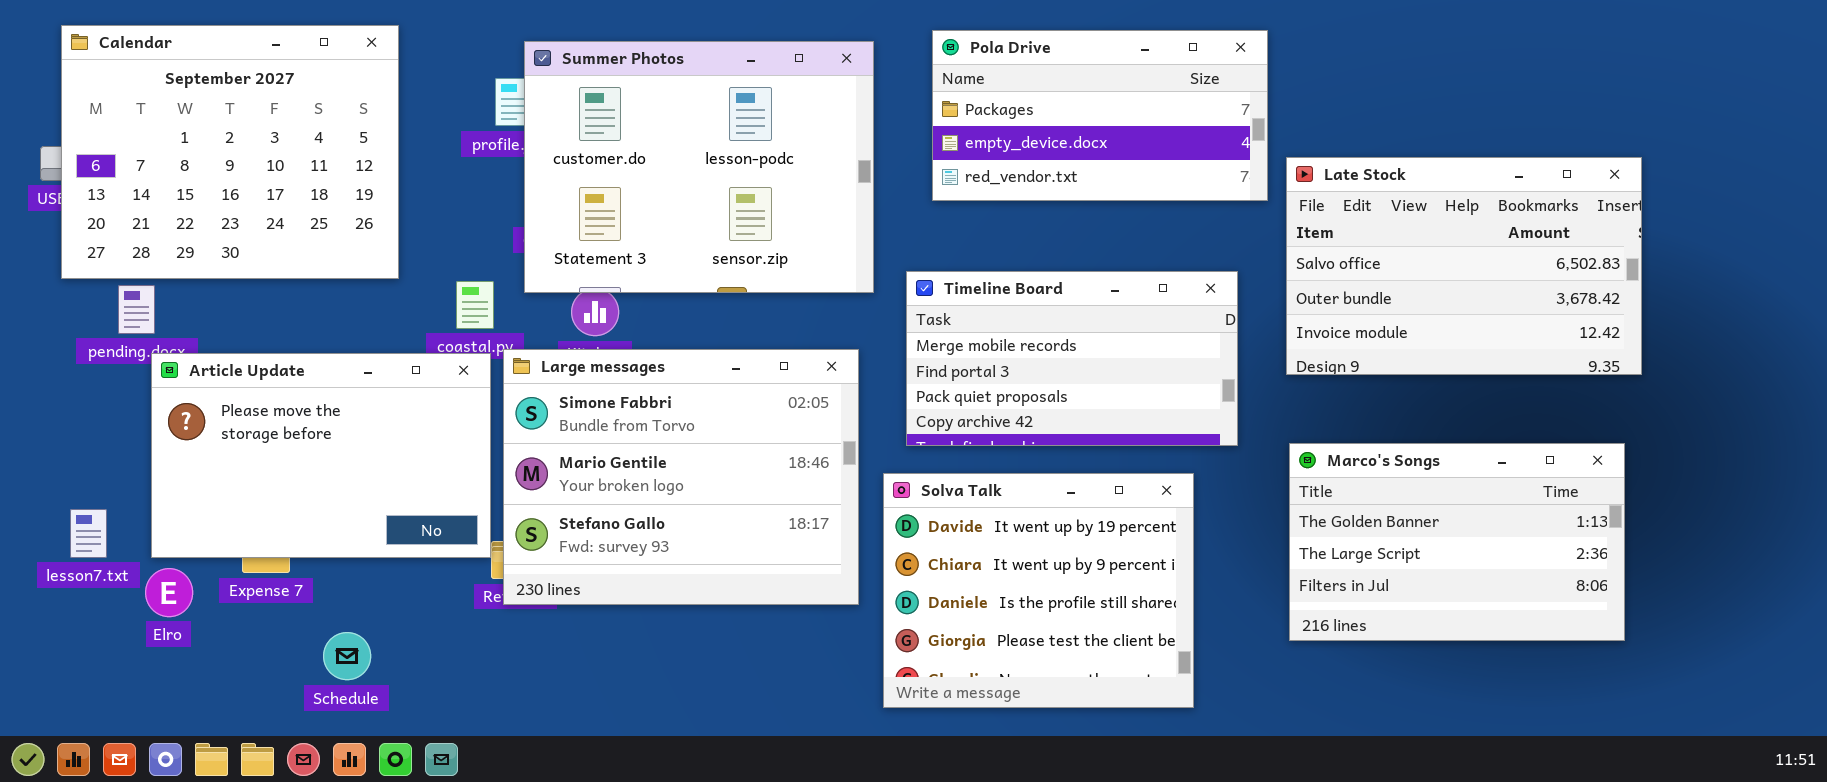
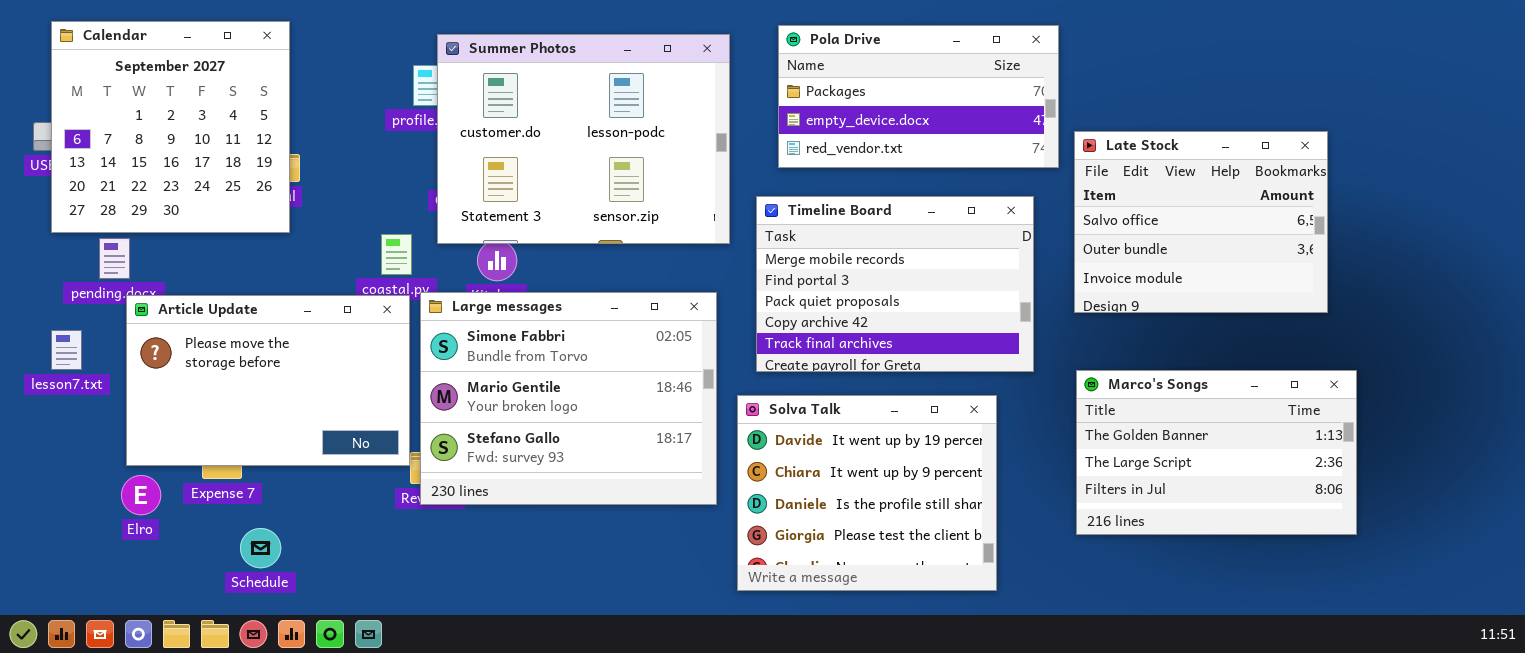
Calendar: [61,25,399,279] -> [51,21,290,233], resized
Late Stock: [1286,157,1642,375] -> [1074,131,1328,313], resized
Timeline Board: [906,271,1238,446] -> [756,196,1034,372], resized
lesson7.txt: [70,509,107,558] -> [51,330,82,370], moved
Schedule: [323,632,371,680] -> [240,528,281,568], moved

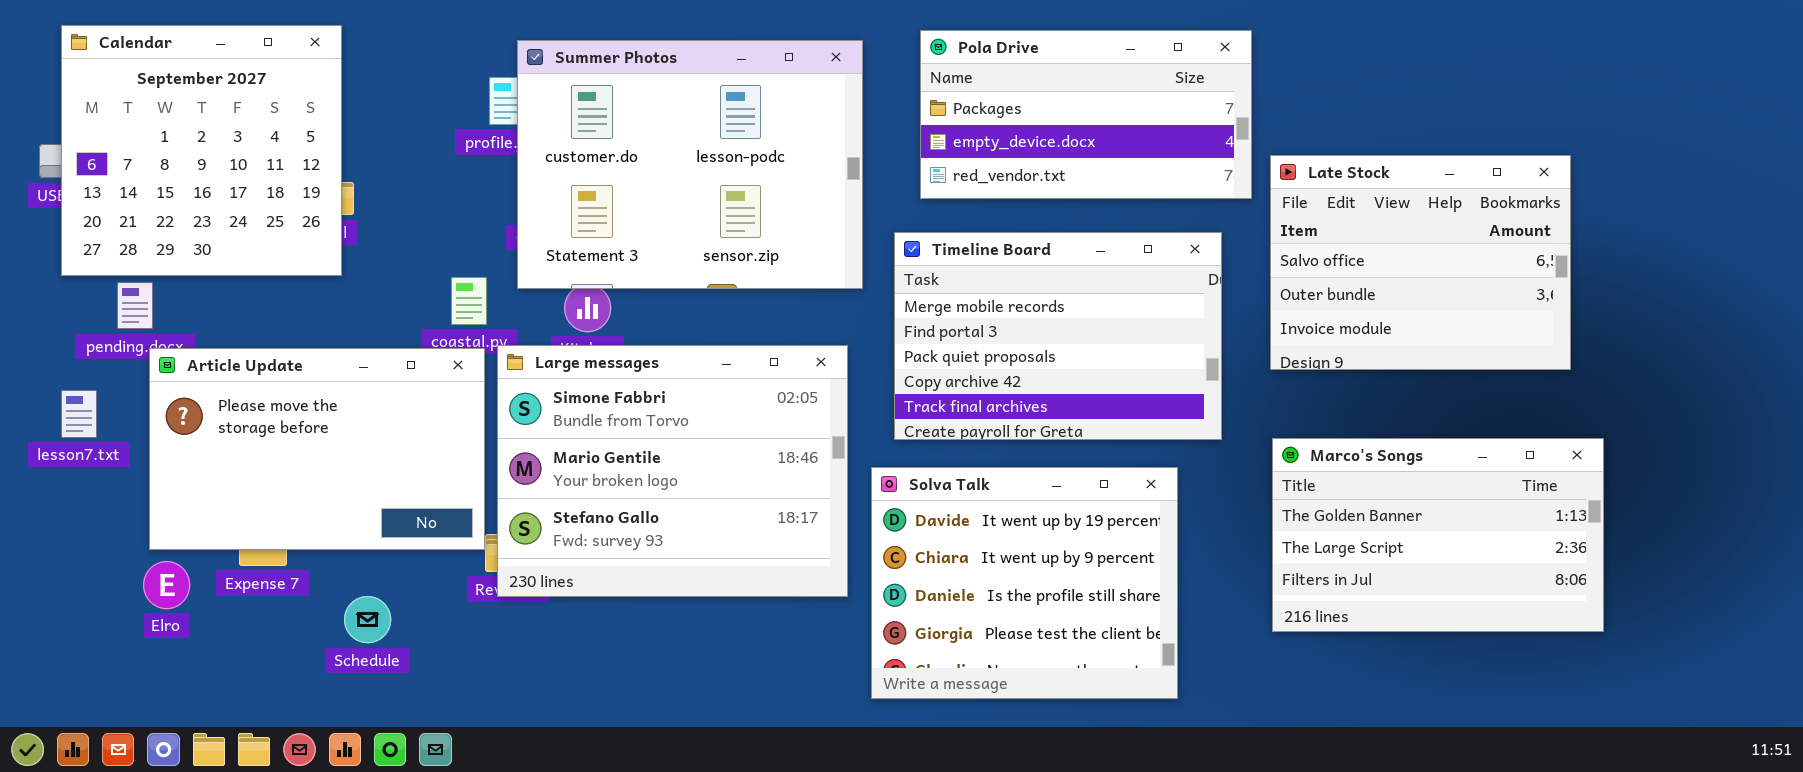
Schedule: [240,528,281,568] -> [344,596,391,643], moved

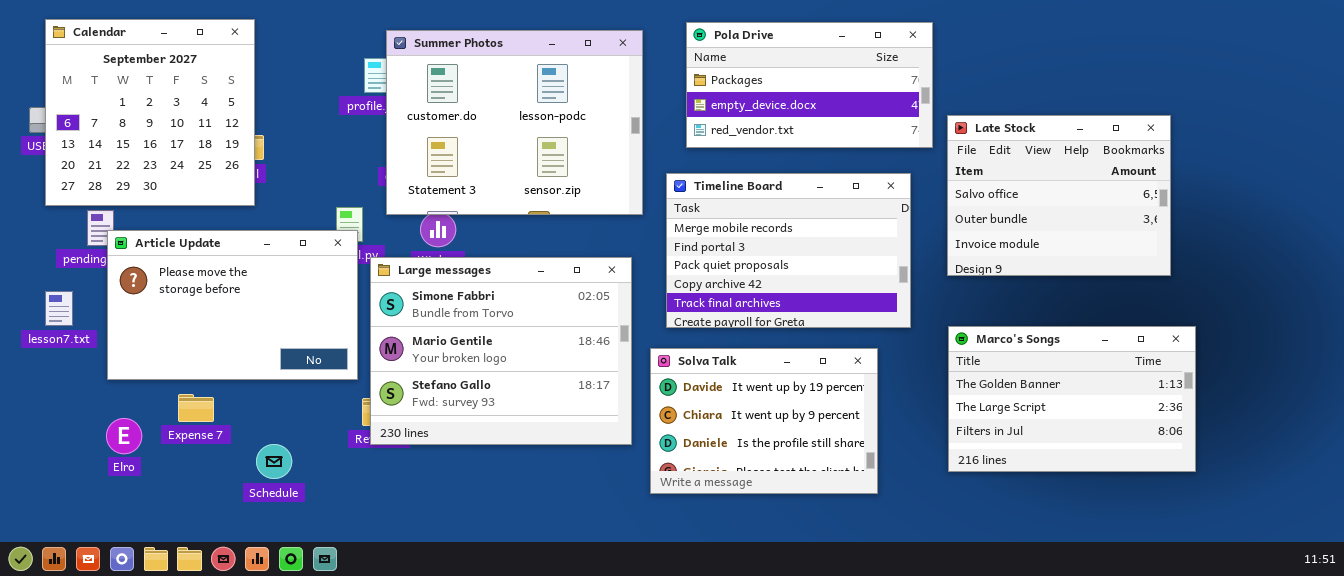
Article Update: [149,348,485,550] -> [107,230,358,380], moved
Solva Talk: [871,467,1178,699] -> [650,348,878,494], resized

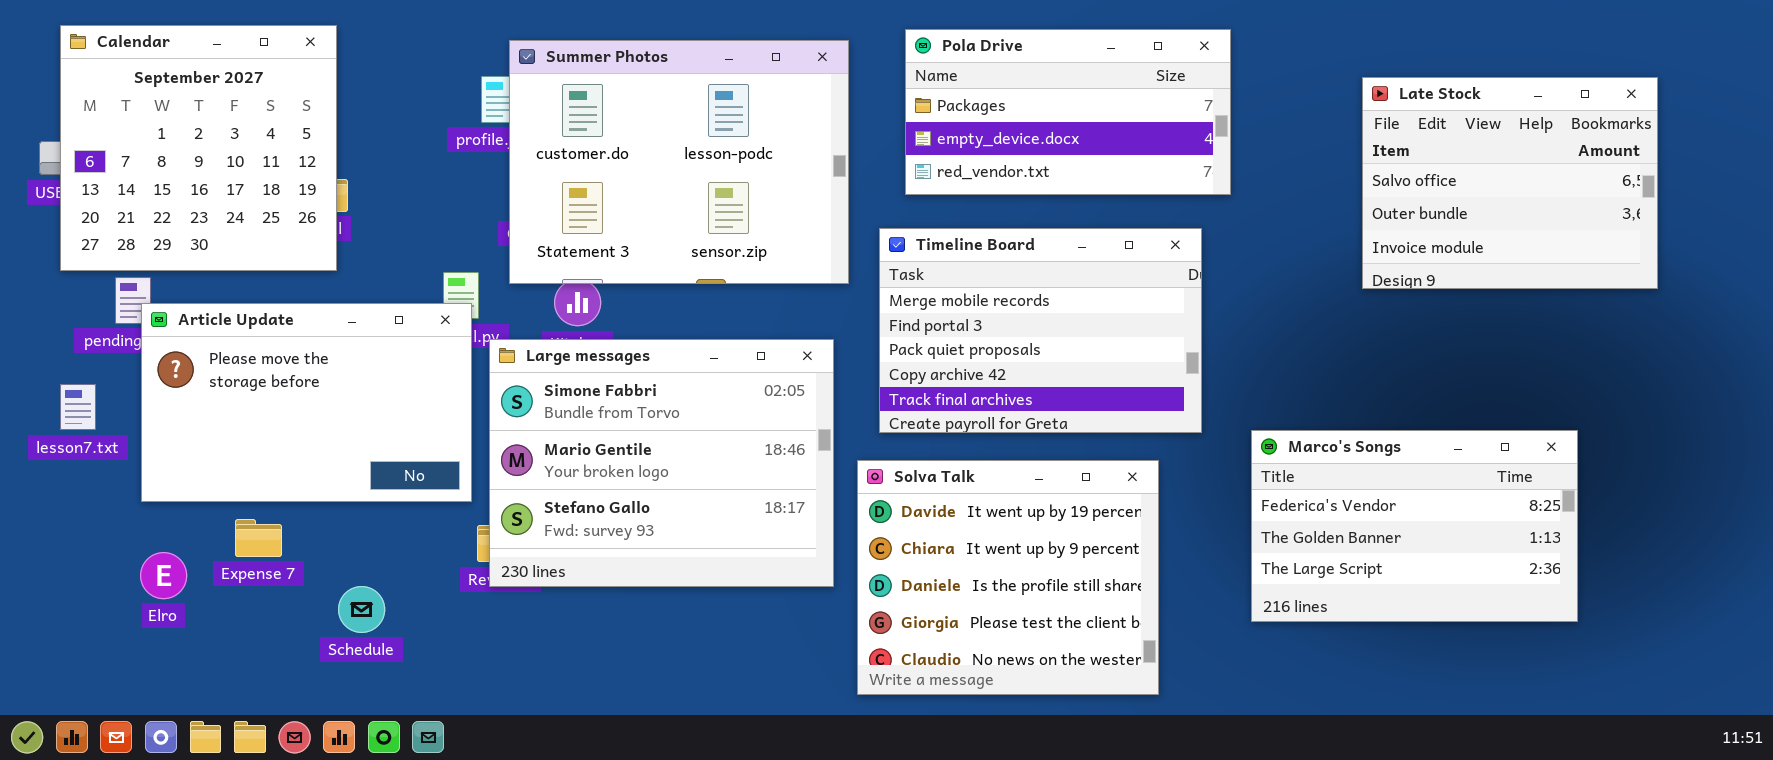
Late Stock: [947,115,1171,276] -> [1362,77,1658,289], moved
Marco's Songs: [948,326,1196,472] -> [1251,430,1578,622], scrolled up 1 row
Solva Talk: [650,348,878,494] -> [857,460,1159,695], resized

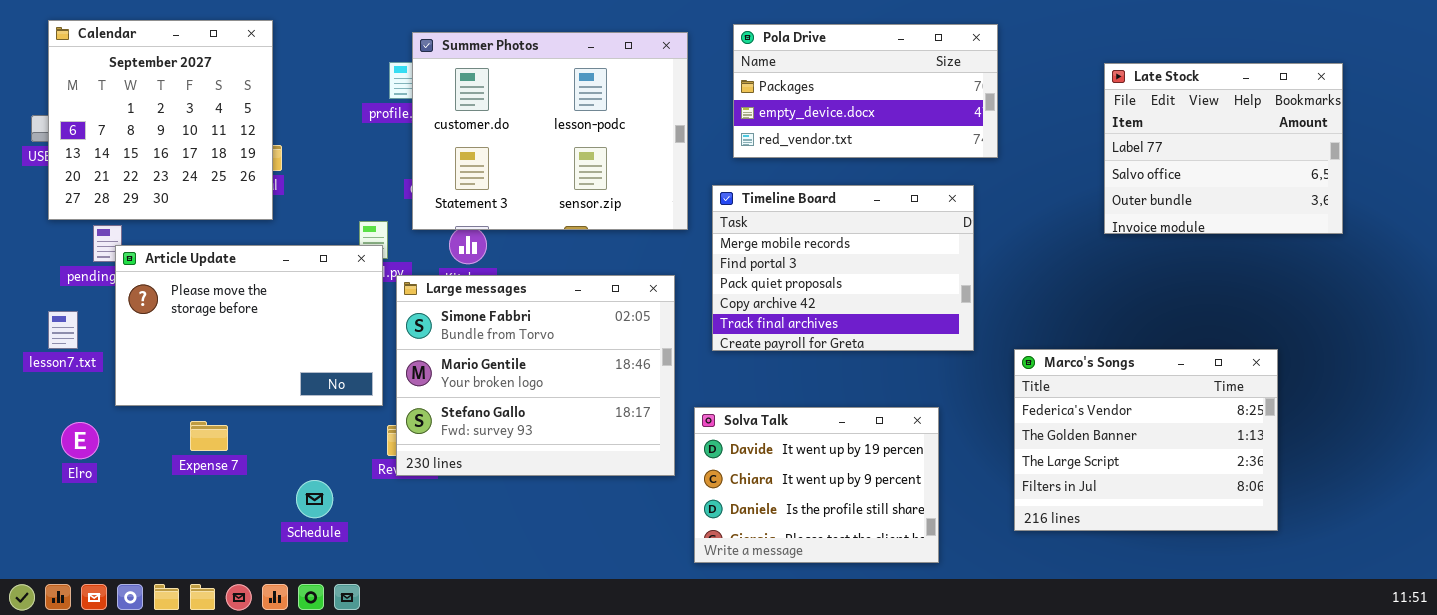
Late Stock: [1362,77,1658,289] -> [1104,63,1343,234], scrolled up 1 row
Marco's Songs: [1251,430,1578,622] -> [1014,349,1278,531], resized
Solva Talk: [857,460,1159,695] -> [694,407,939,563], resized
Elro: [140,552,187,599] -> [61,422,99,459], moved
Schedule: [338,586,385,633] -> [296,480,333,518], moved

